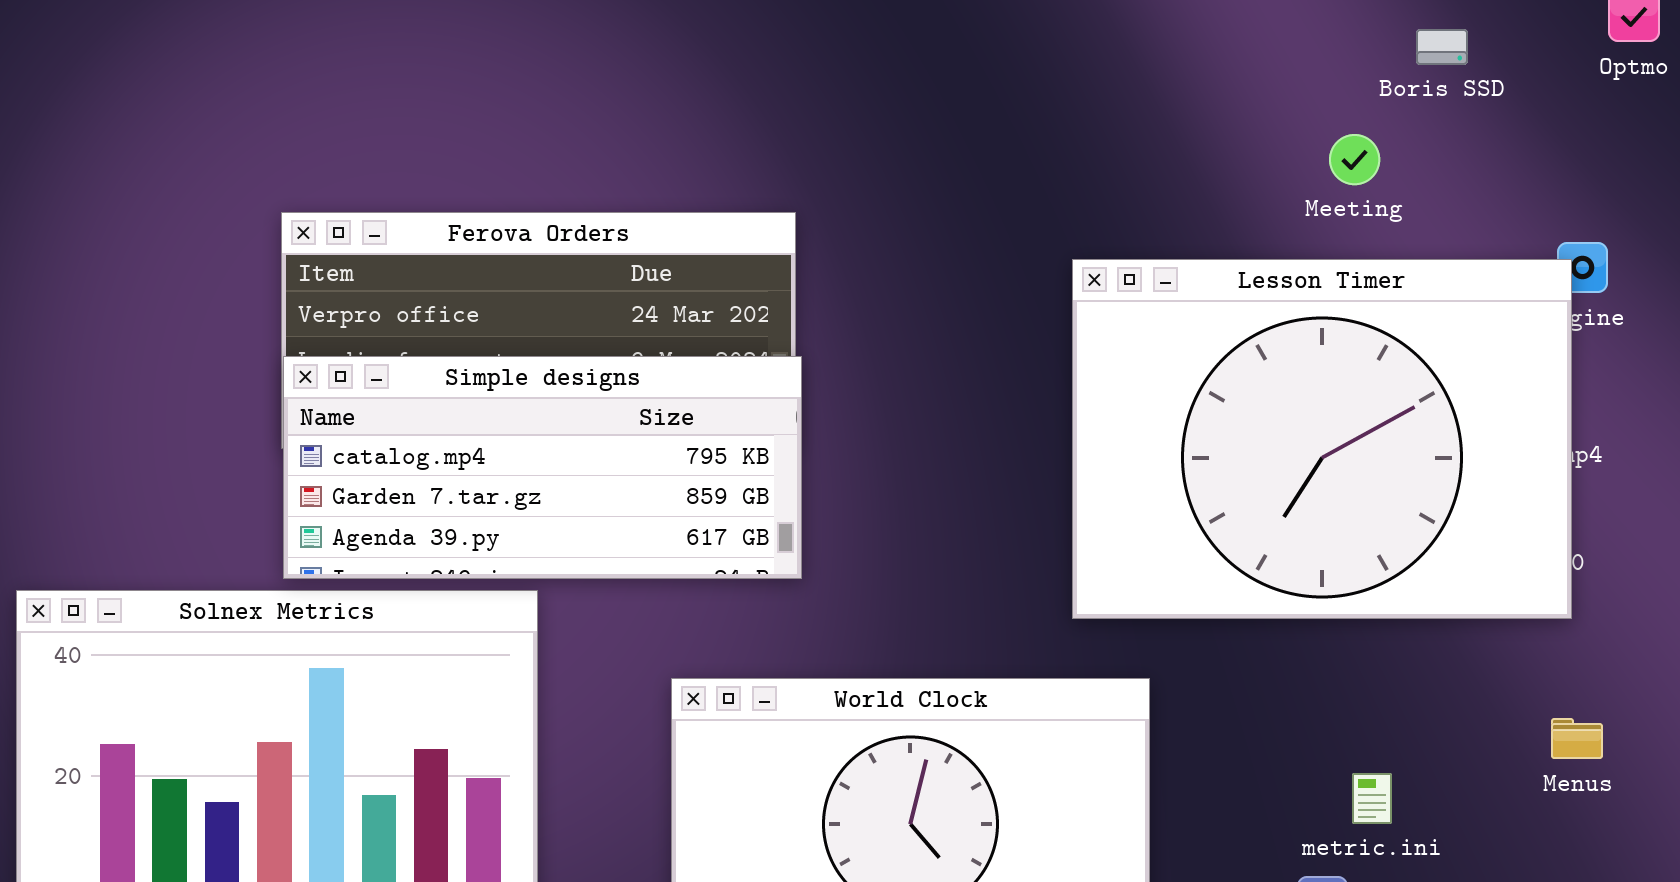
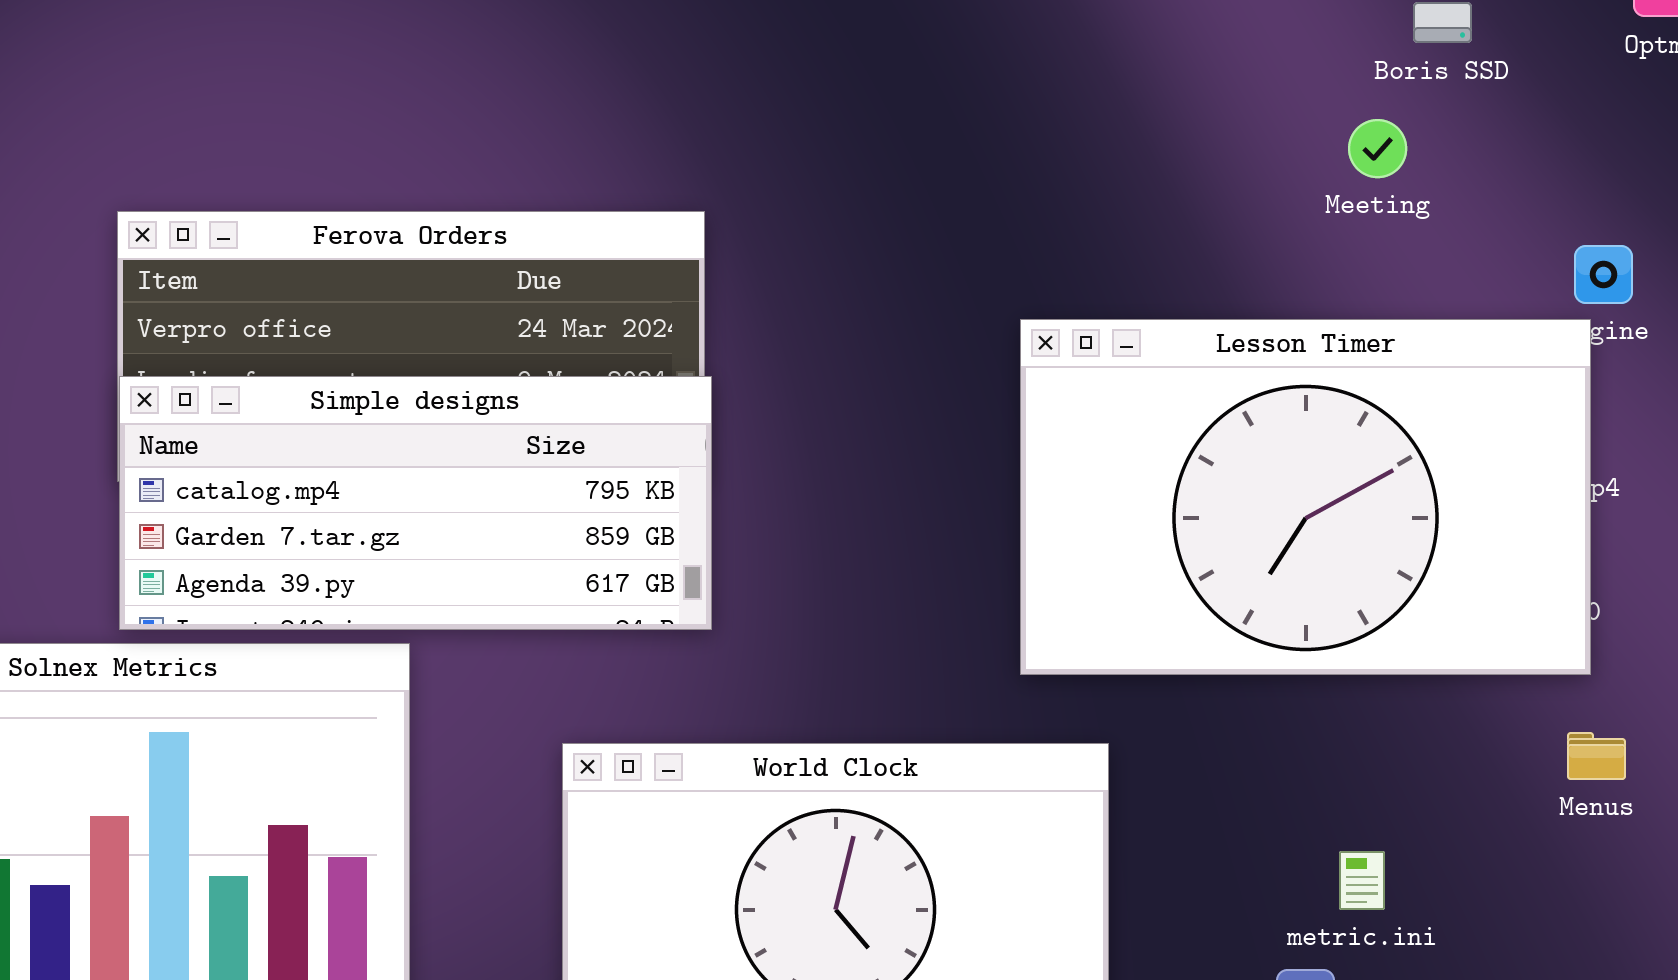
Meeting: [1329,134,1380,185] -> [1348,119,1407,178], moved
Lesson Timer: [1072,259,1572,619] -> [1020,319,1591,675], resized
Menus: [1551,718,1603,759] -> [1567,732,1626,780], moved

